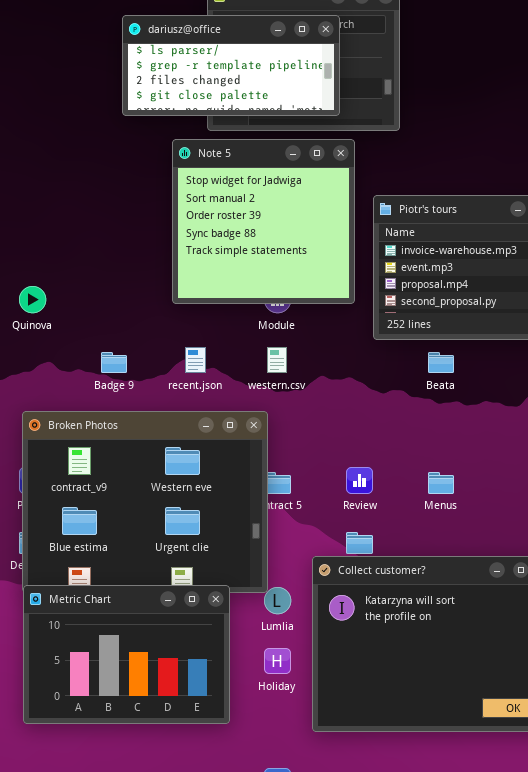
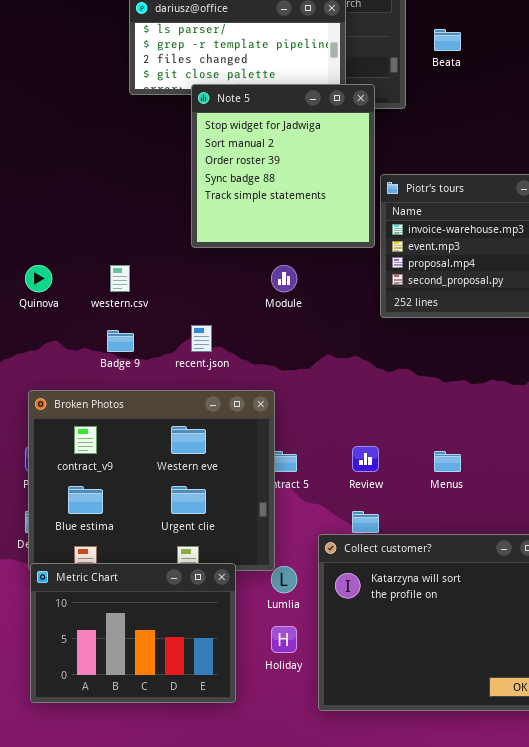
Note 5: [172,139,355,304] -> [191,84,375,248], moved
western.csv: [267,347,287,373] -> [110,265,130,292], moved
Beata: [428,352,454,373] -> [434,29,461,51], moved

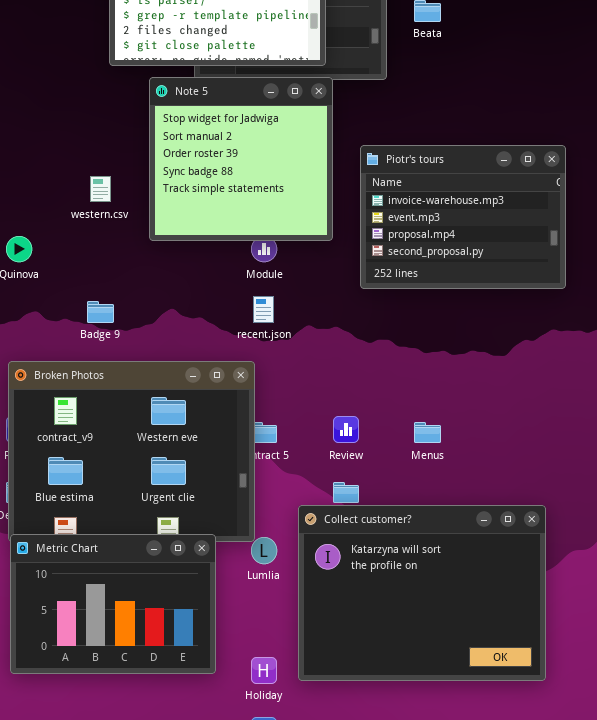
Note 5: [191,84,375,248] -> [149,77,333,241], moved
western.csv: [110,265,130,292] -> [90,176,111,202], moved
recent.json: [191,325,212,352] -> [253,296,274,323], moved
Holiday: [271,626,297,653] -> [251,657,277,684], moved

